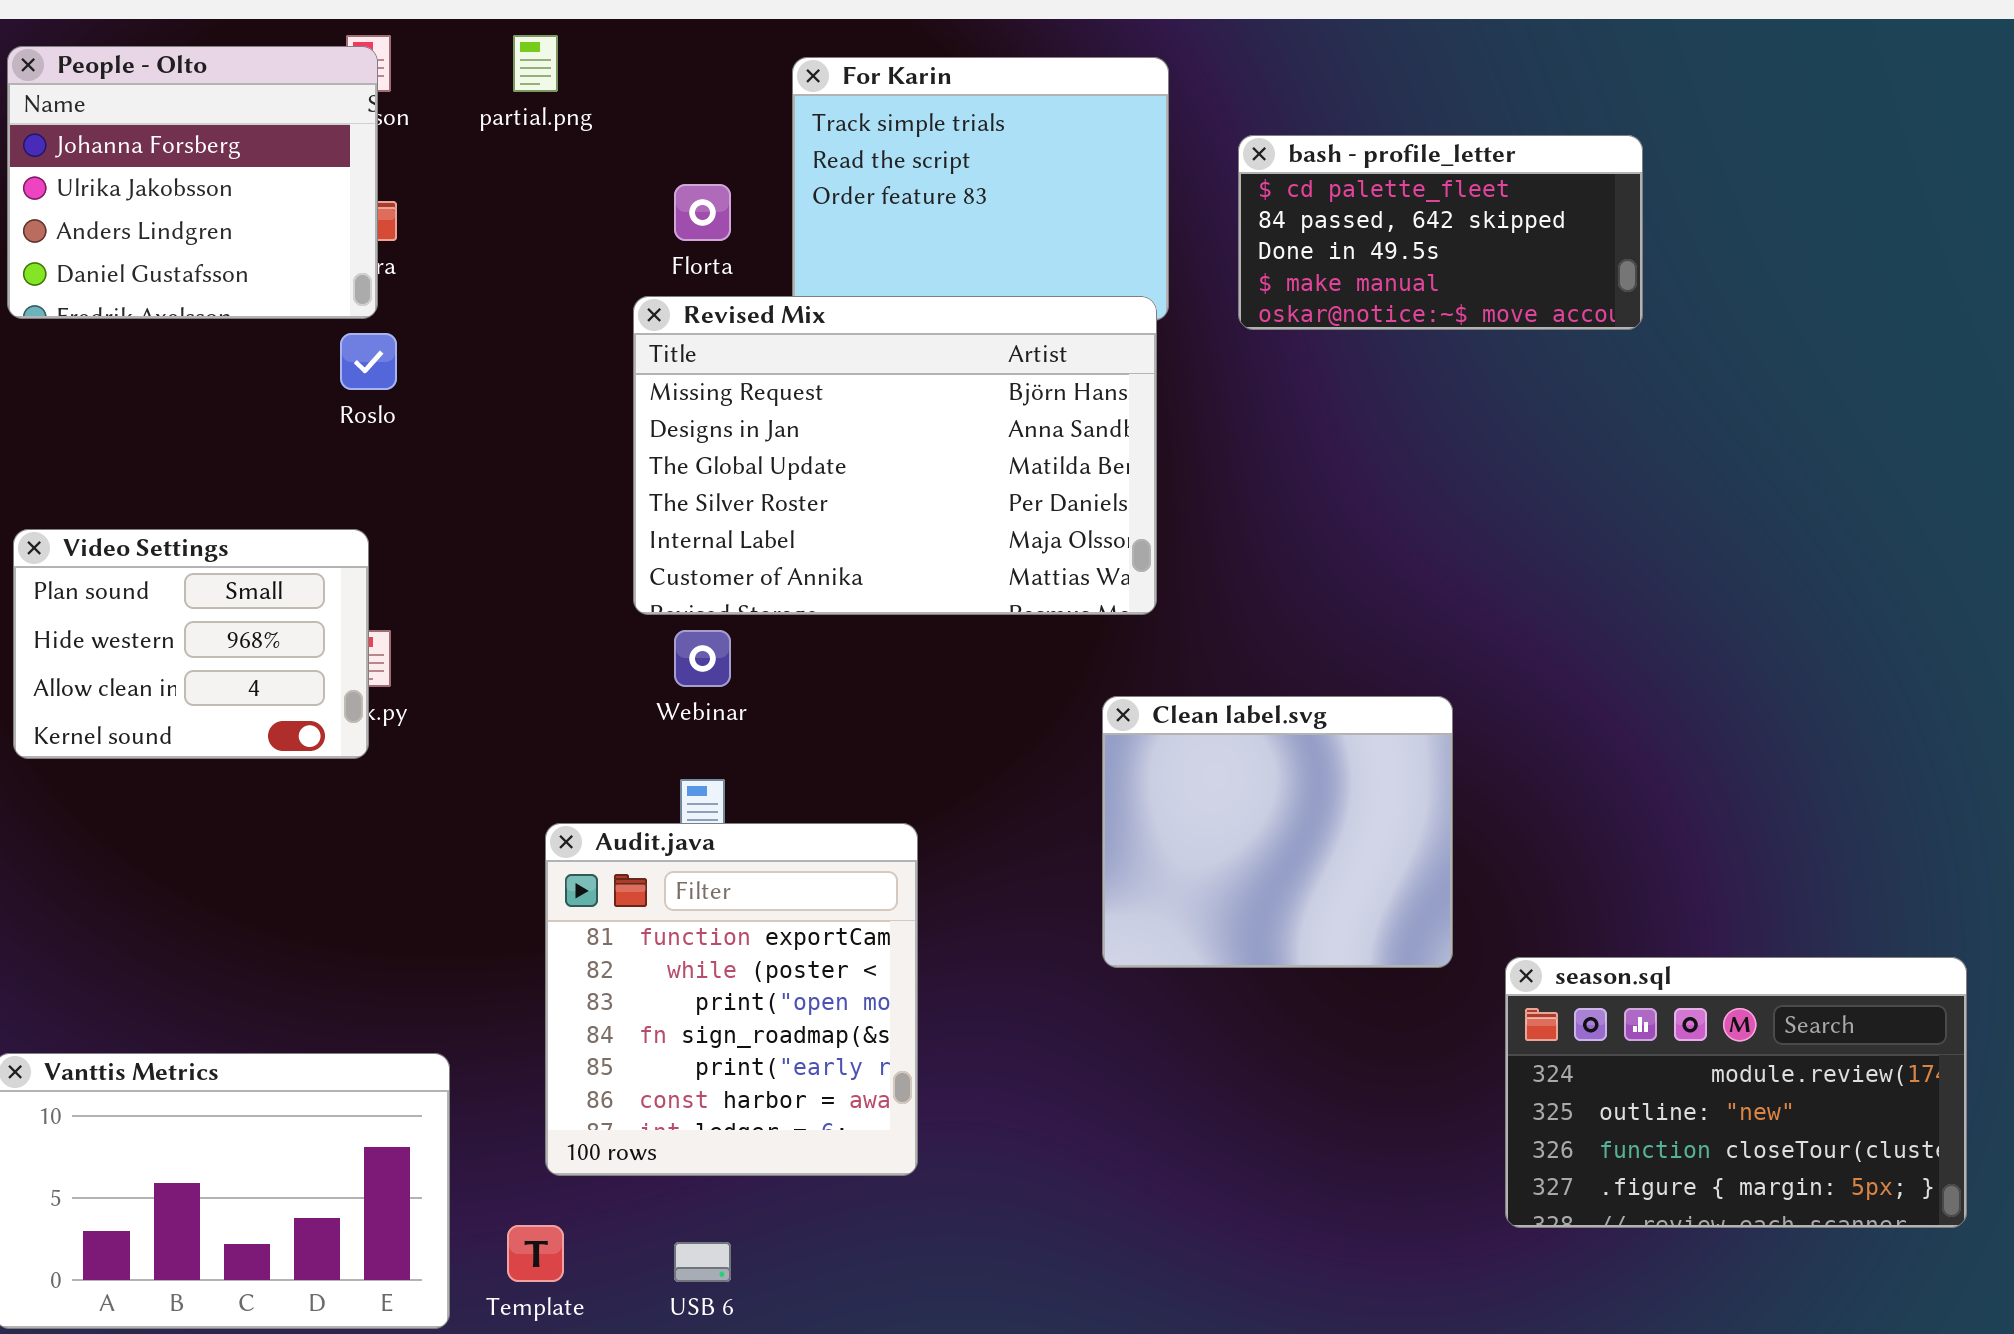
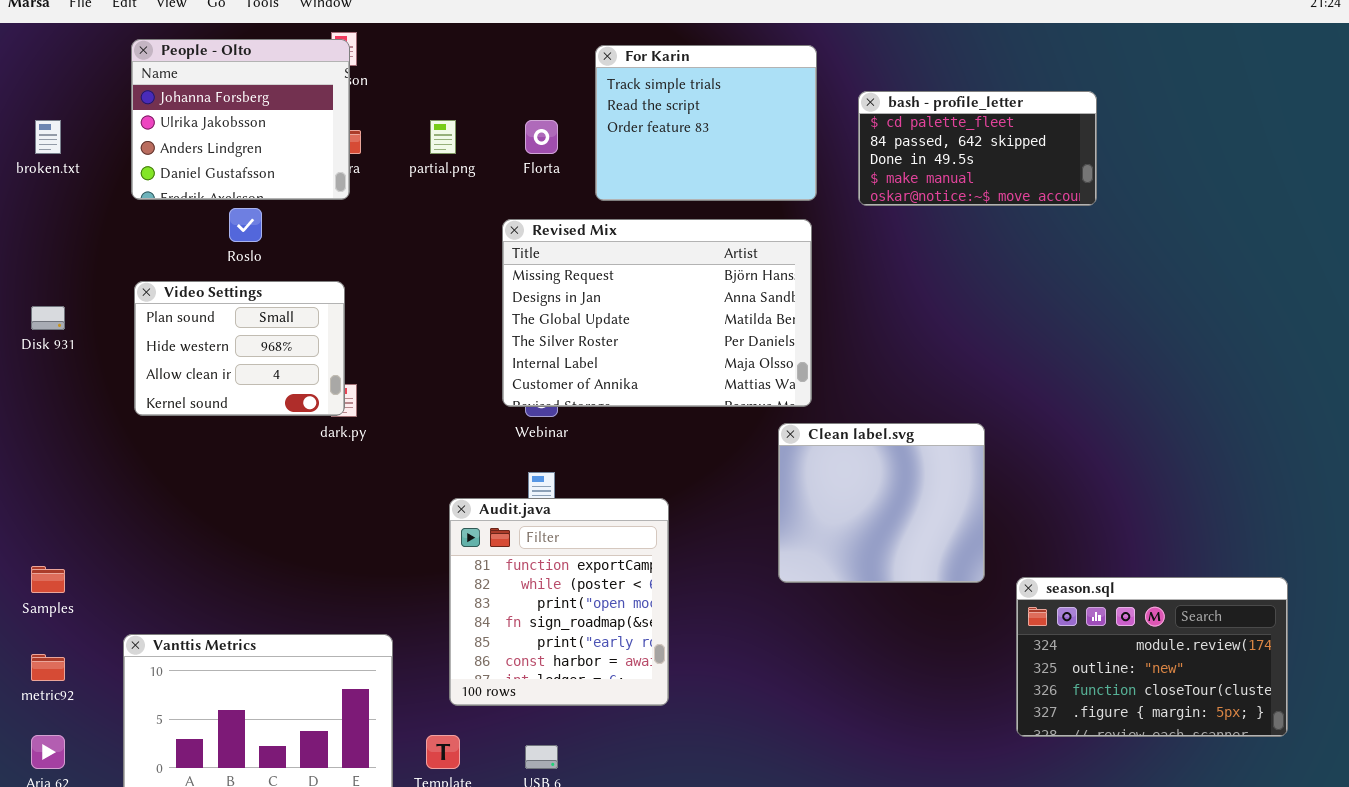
partial.png: [513,35,558,92] -> [430,120,456,154], moved
Revised Mix: [633,296,1157,615] -> [502,219,812,407], moved
Roslo: [340,333,397,390] -> [229,208,262,242], moved
Video Settings: [13,529,369,759] -> [134,281,345,416], moved

